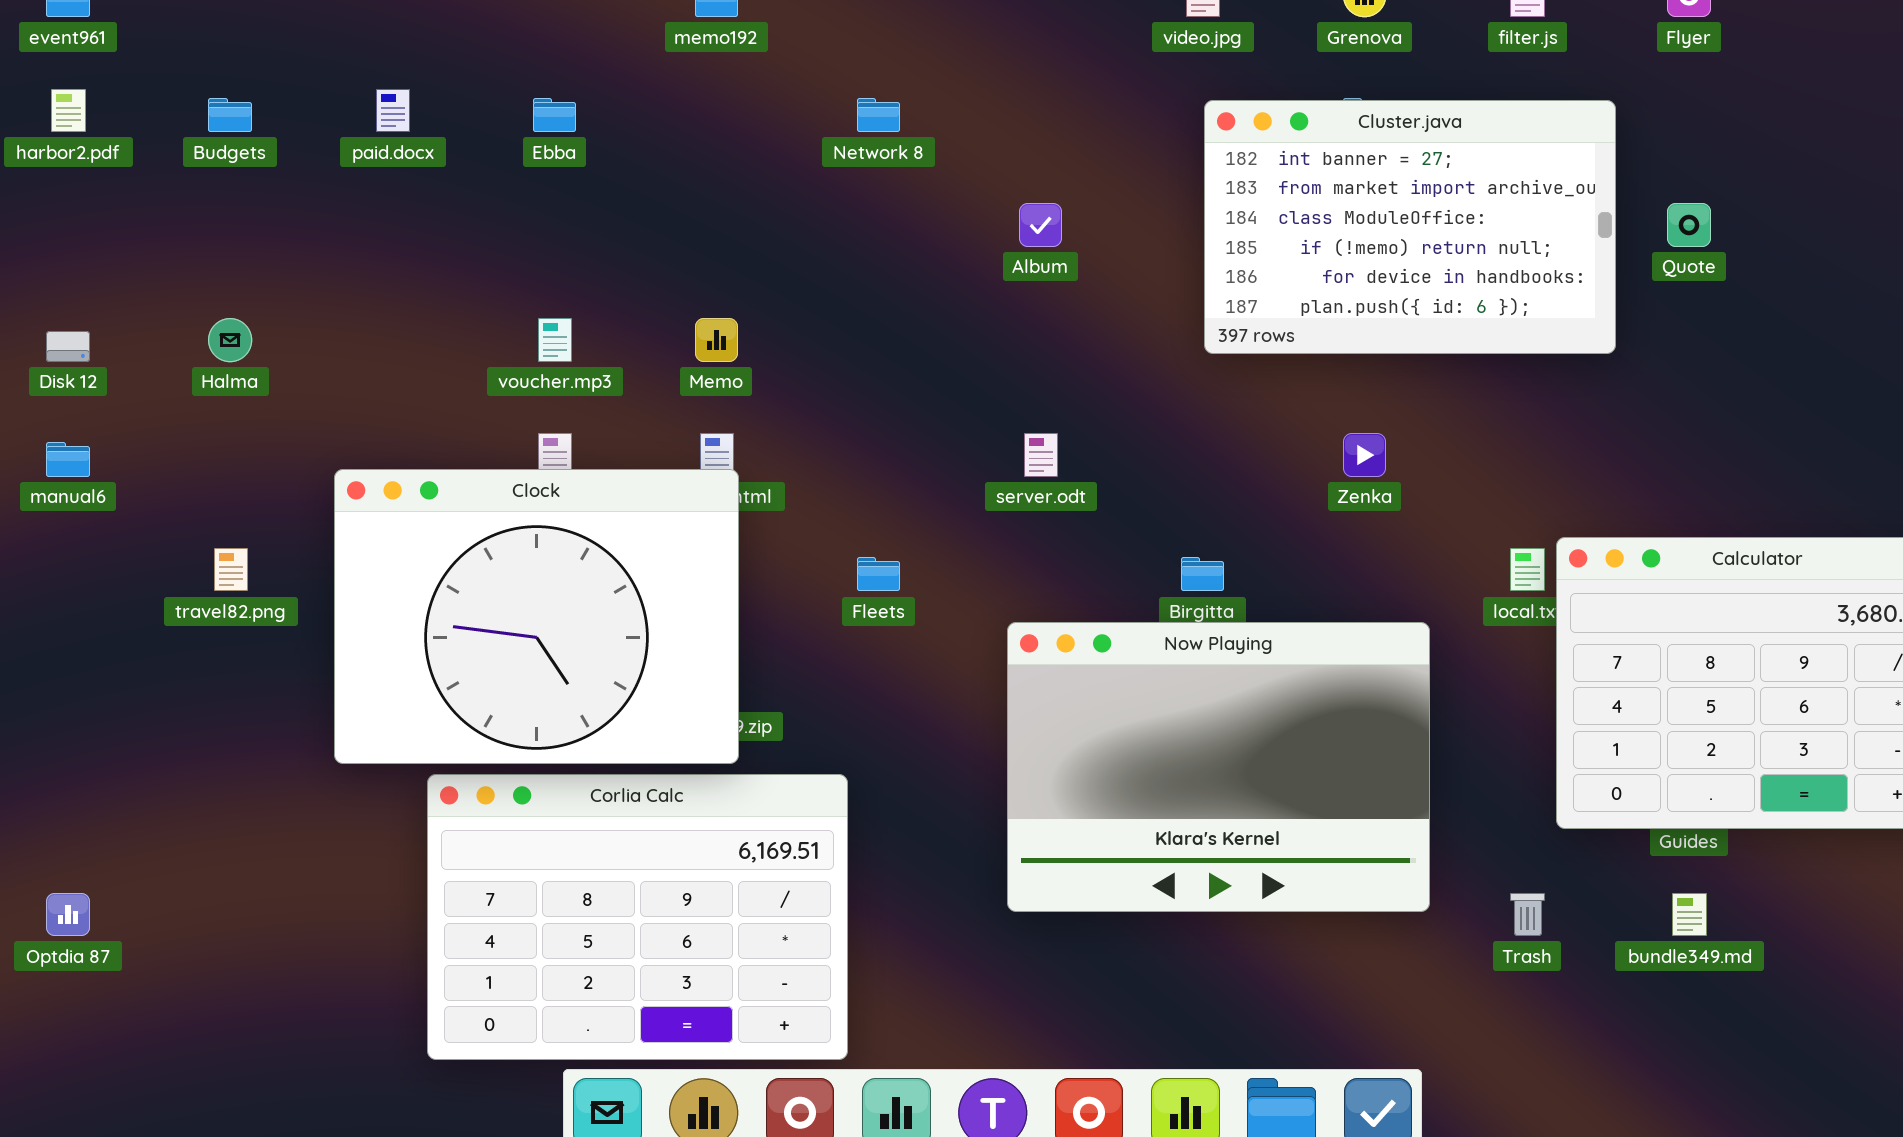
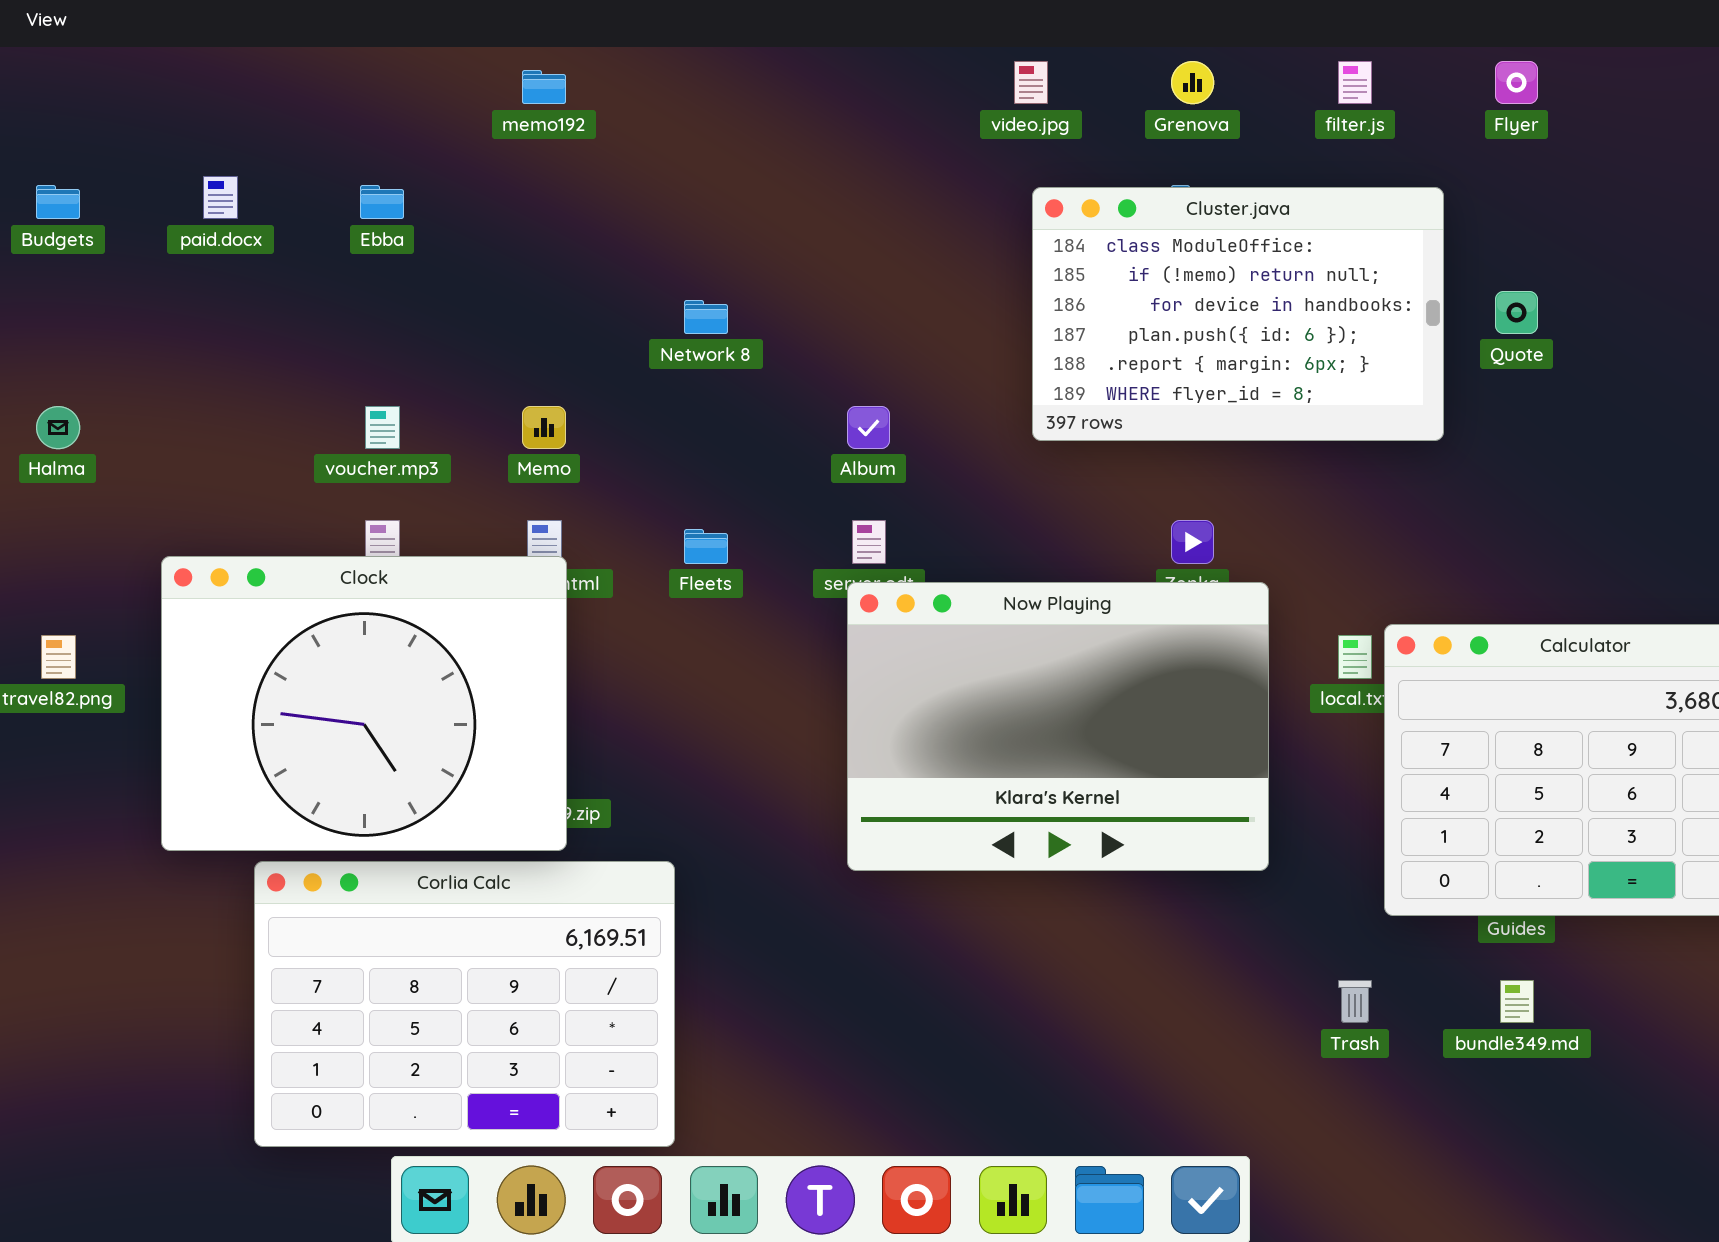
Network 8: [857,98,900,132] -> [684,300,728,334], moved
Cluster.java: [1204,100,1616,354] -> [1032,187,1444,441], scrolled down 2 rows
Album: [1019,203,1062,247] -> [847,406,890,449], moved
Fleets: [857,557,900,591] -> [684,529,728,564], moved
Now Playing: [1007,622,1430,912] -> [847,582,1269,871], moved

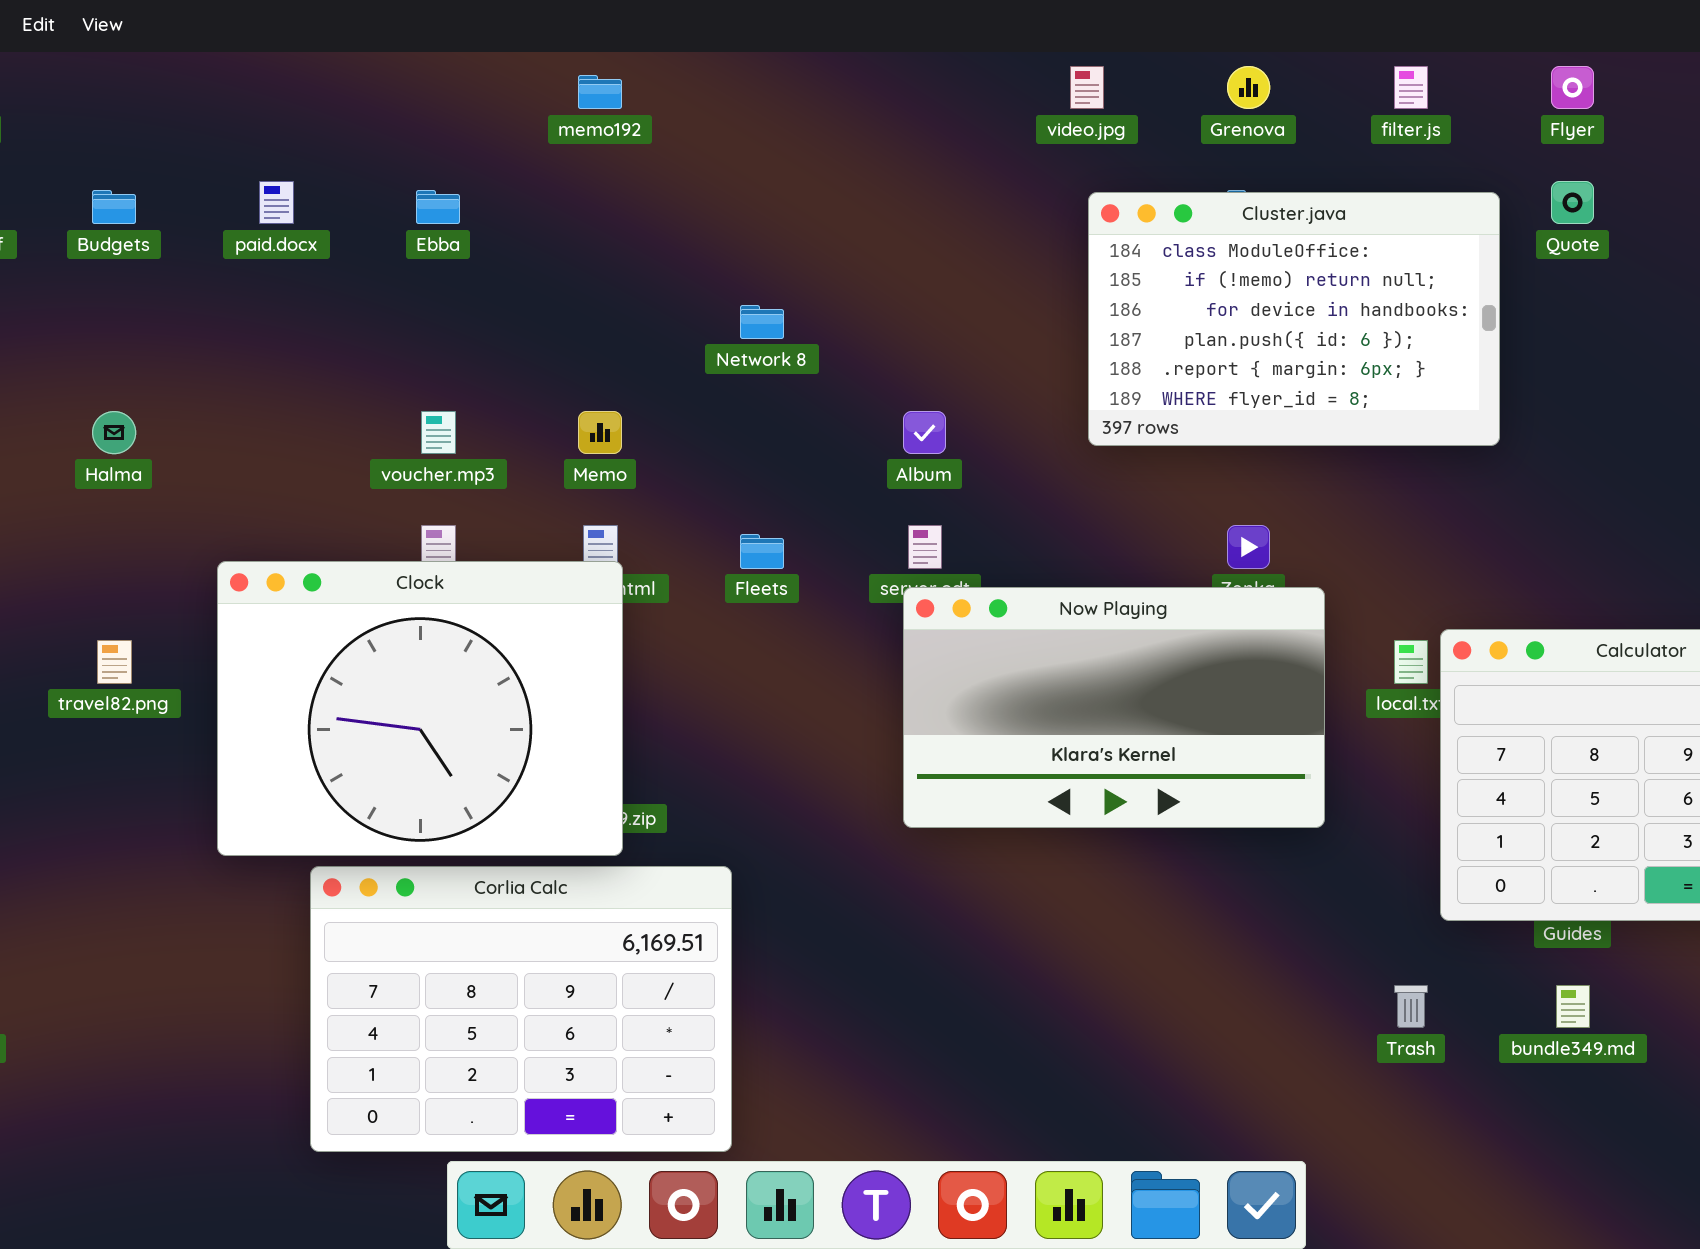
Quote: [1495,291,1538,334] -> [1551,181,1594,224], moved
Now Playing: [847,582,1269,871] -> [903,587,1325,828], resized

